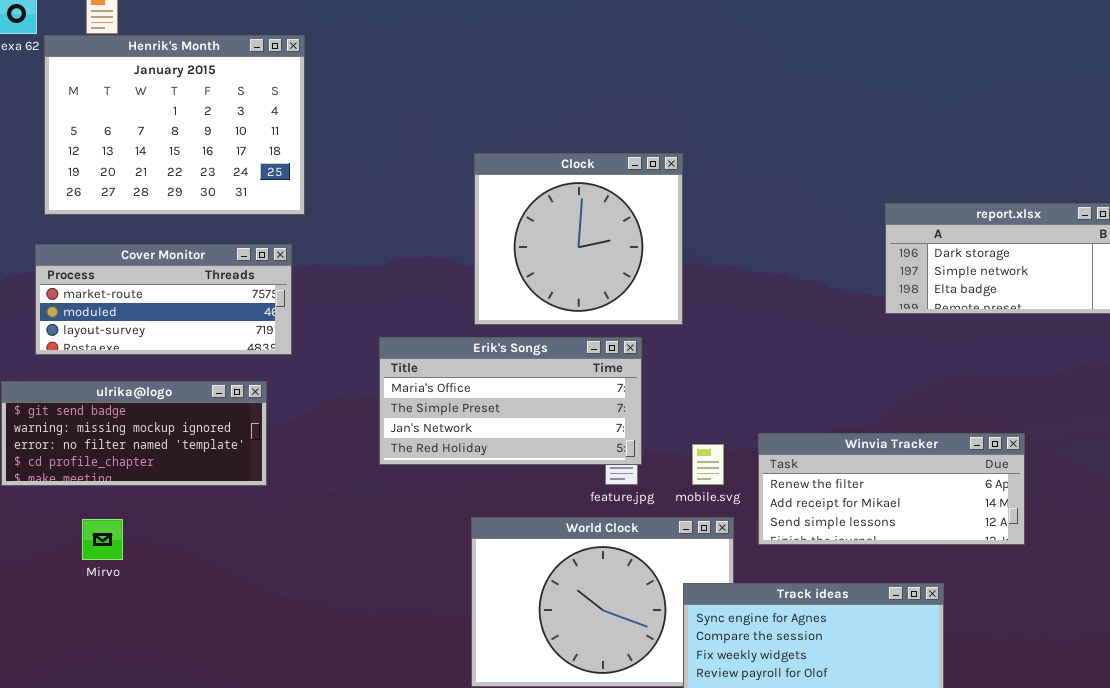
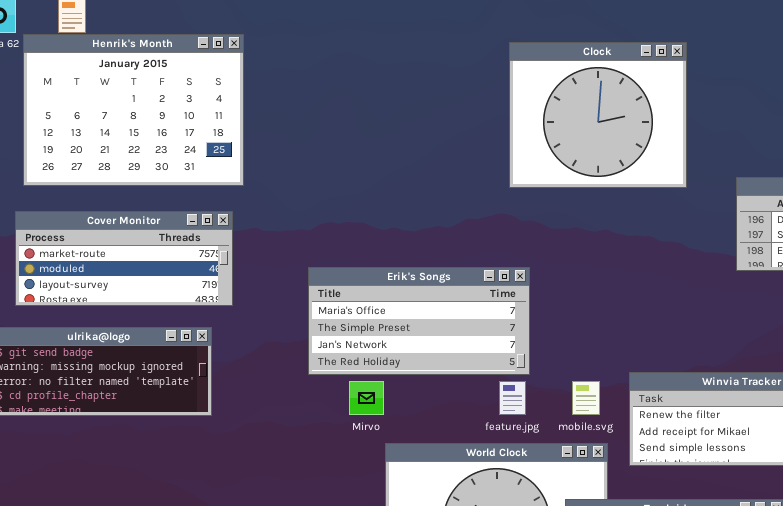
Clock: [474,153,683,325] -> [509,42,687,188], moved
Erik's Songs: [379,337,642,465] -> [308,267,530,375], moved
Mirvo: [82,519,123,560] -> [349,381,384,415], moved

